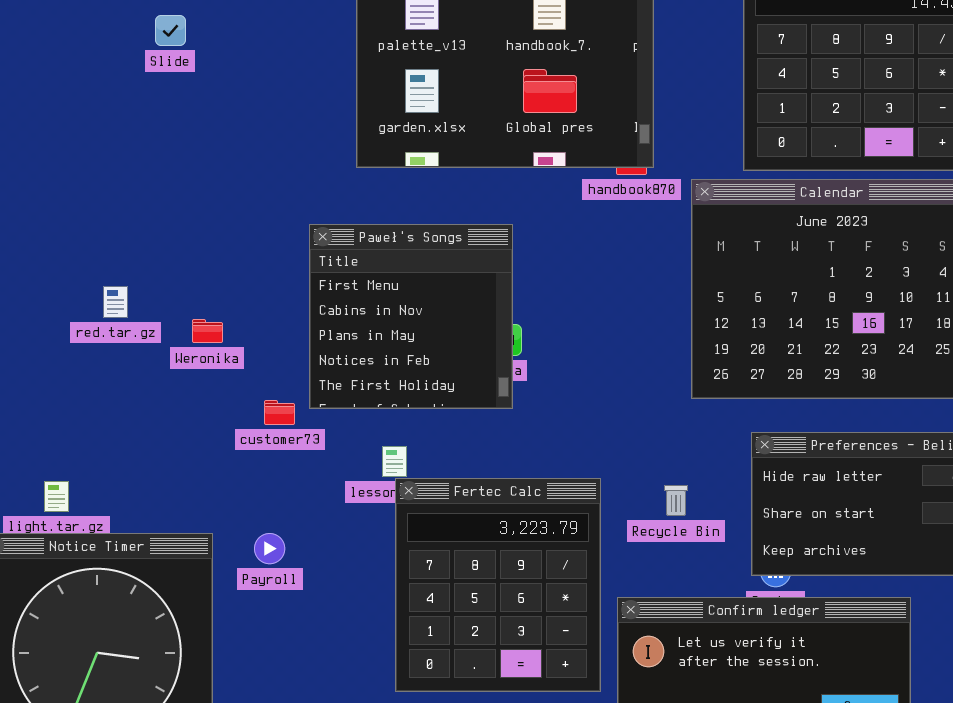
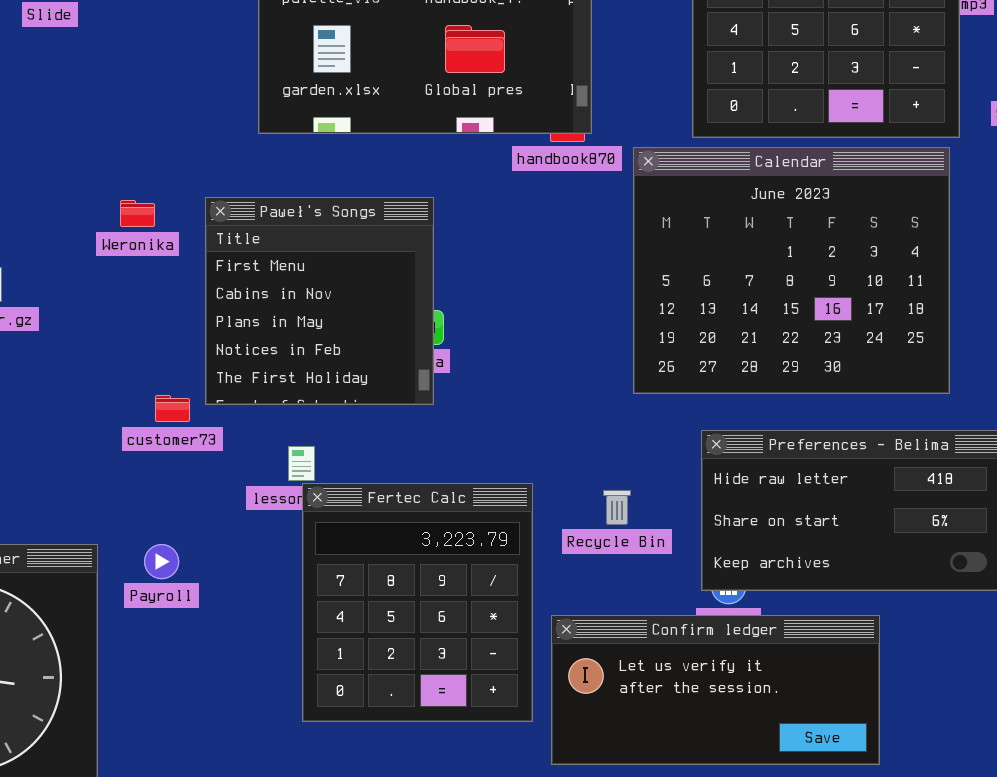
Weronika: [192,319,223,343] -> [120,200,155,227], moved

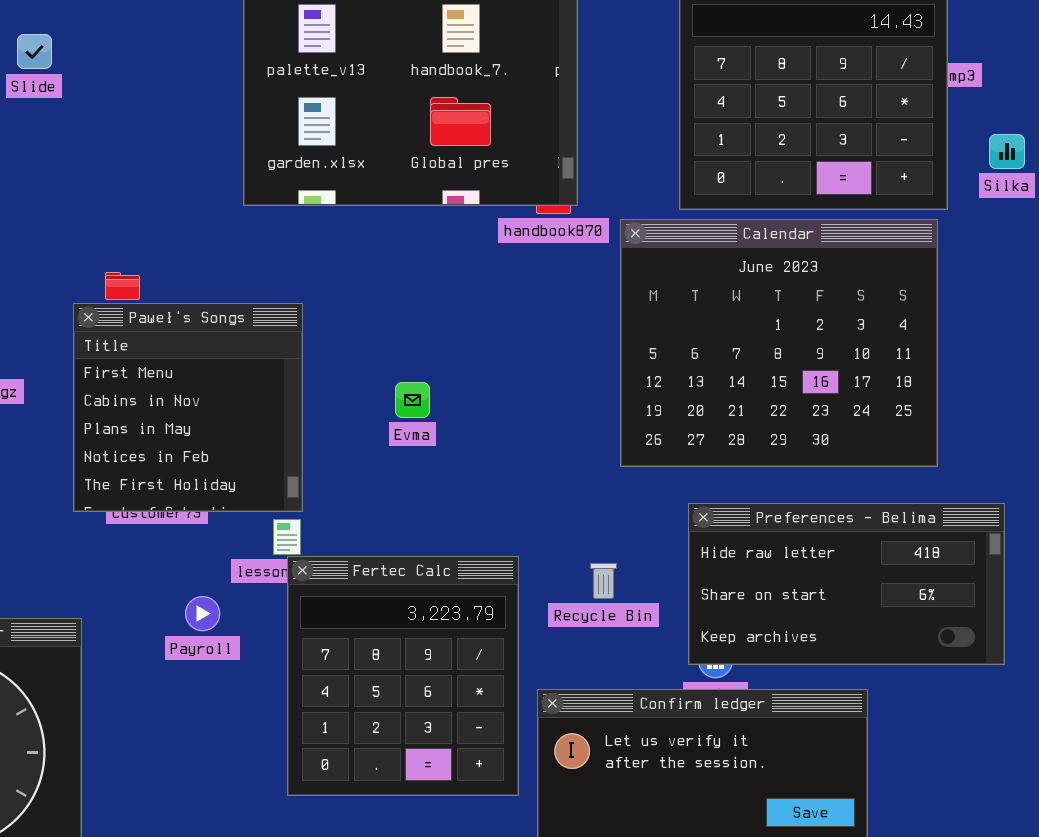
Paweł's Songs: [205,197,434,405] -> [73,303,303,512], moved
Payroll: [144,544,179,579] -> [185,596,220,631], moved

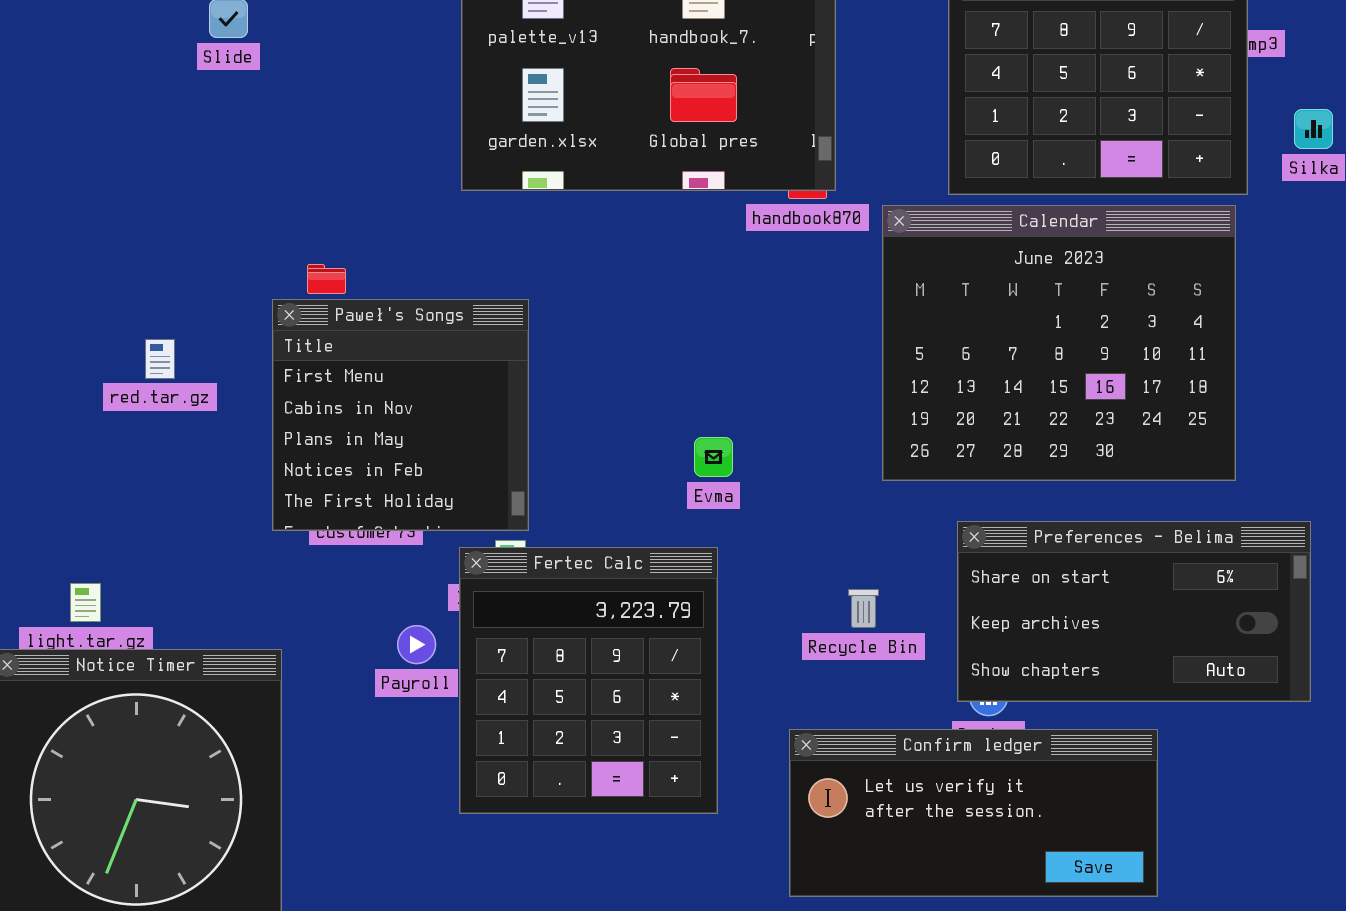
Evma: [395,382,430,418] -> [694,437,733,477], moved
Preferences - Belima: [688,503,1005,665] -> [957,521,1311,702], scrolled down 1 row
Fertec Calc: [287,556,519,796] -> [459,547,718,814], moved

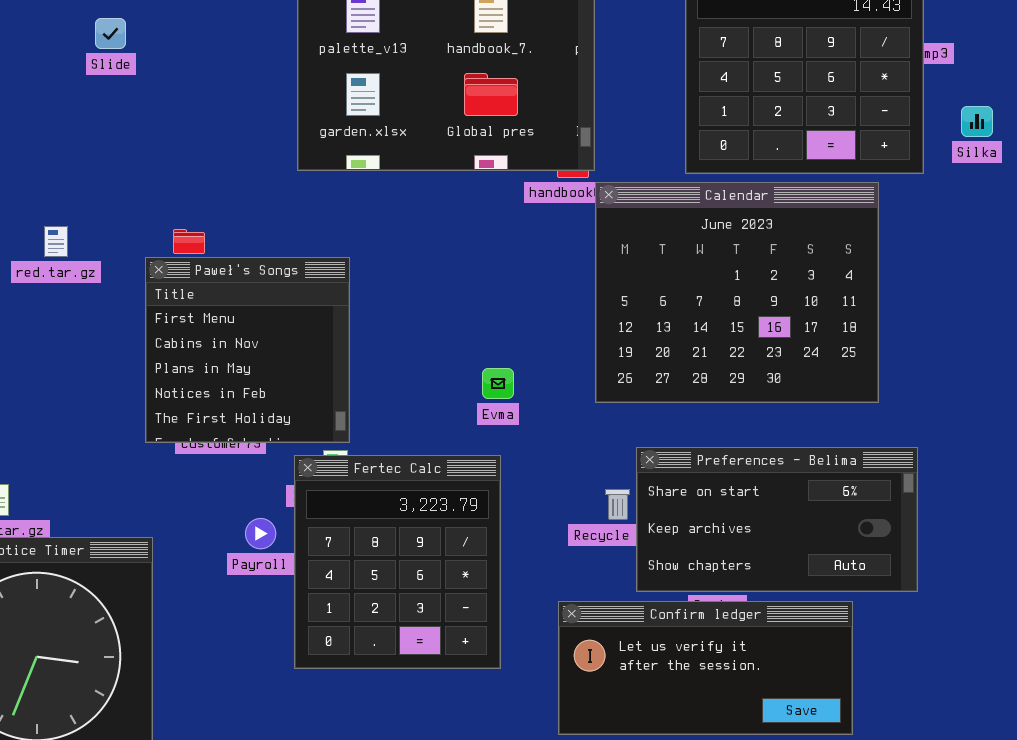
Calendar: [882,205,1236,481] -> [595,182,879,403], moved
red.tar.gz: [145,339,175,379] -> [44,226,68,257], moved
Preferences - Belima: [957,521,1311,702] -> [636,447,918,592], moved

